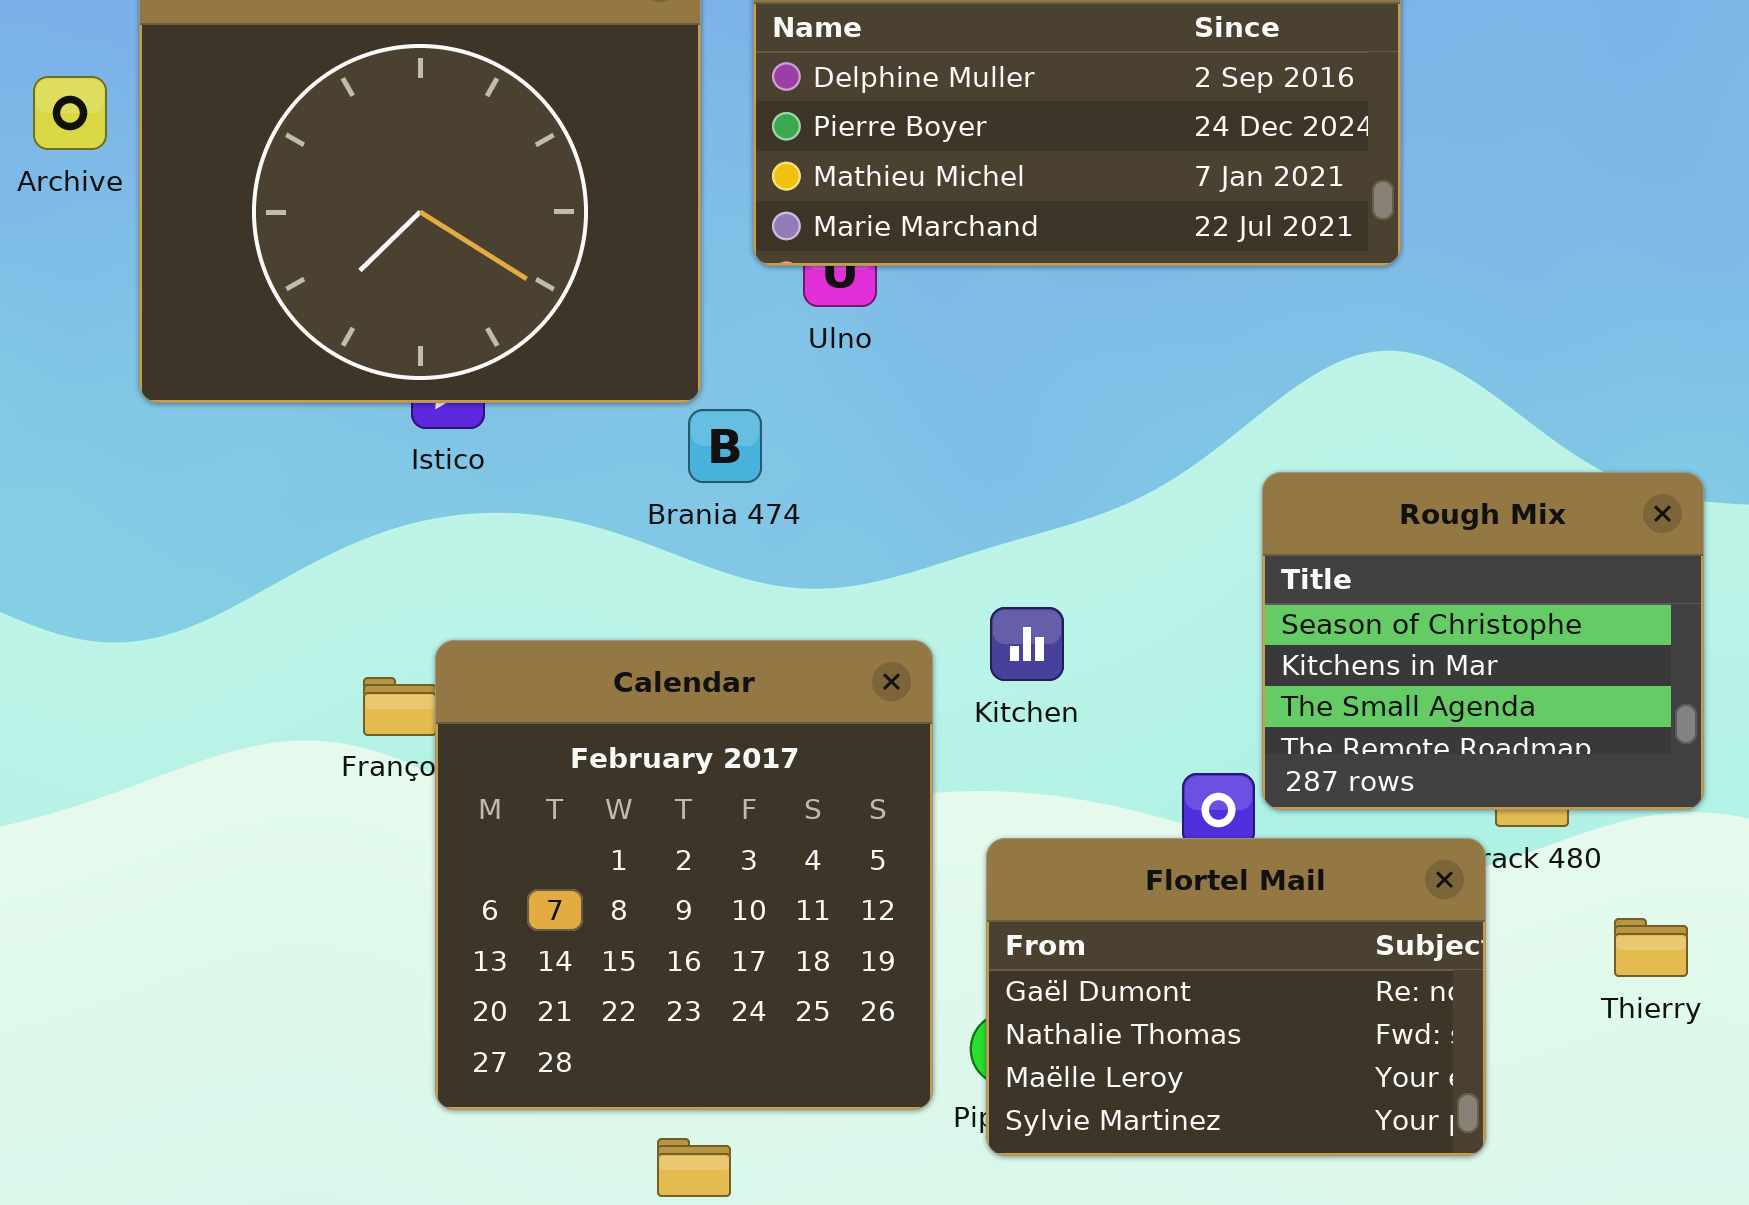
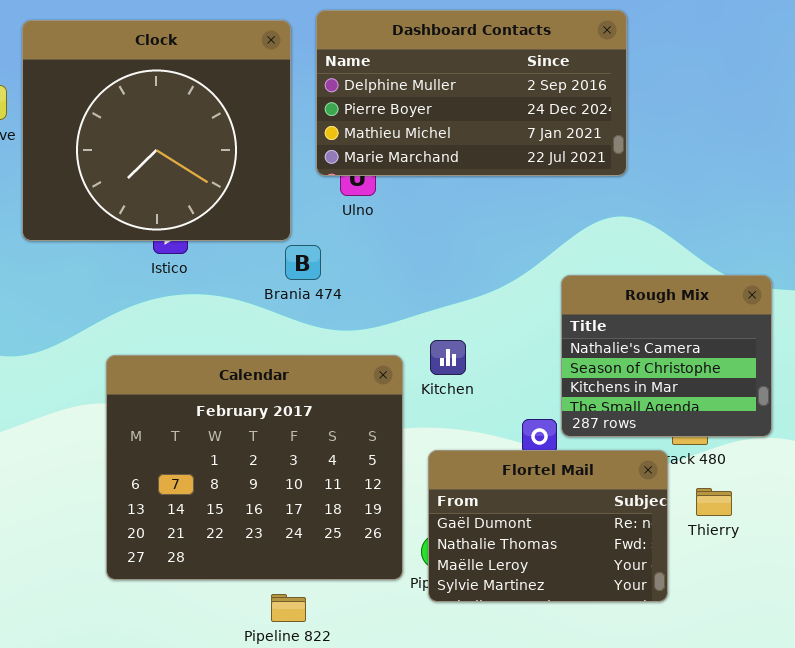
Rough Mix: [1262,472,1704,810] -> [561,275,772,437], scrolled up 1 row
Calendar: [435,640,933,1110] -> [106,355,403,580], resized
Thierry: [1614,918,1688,977] -> [696,488,732,516], moved

